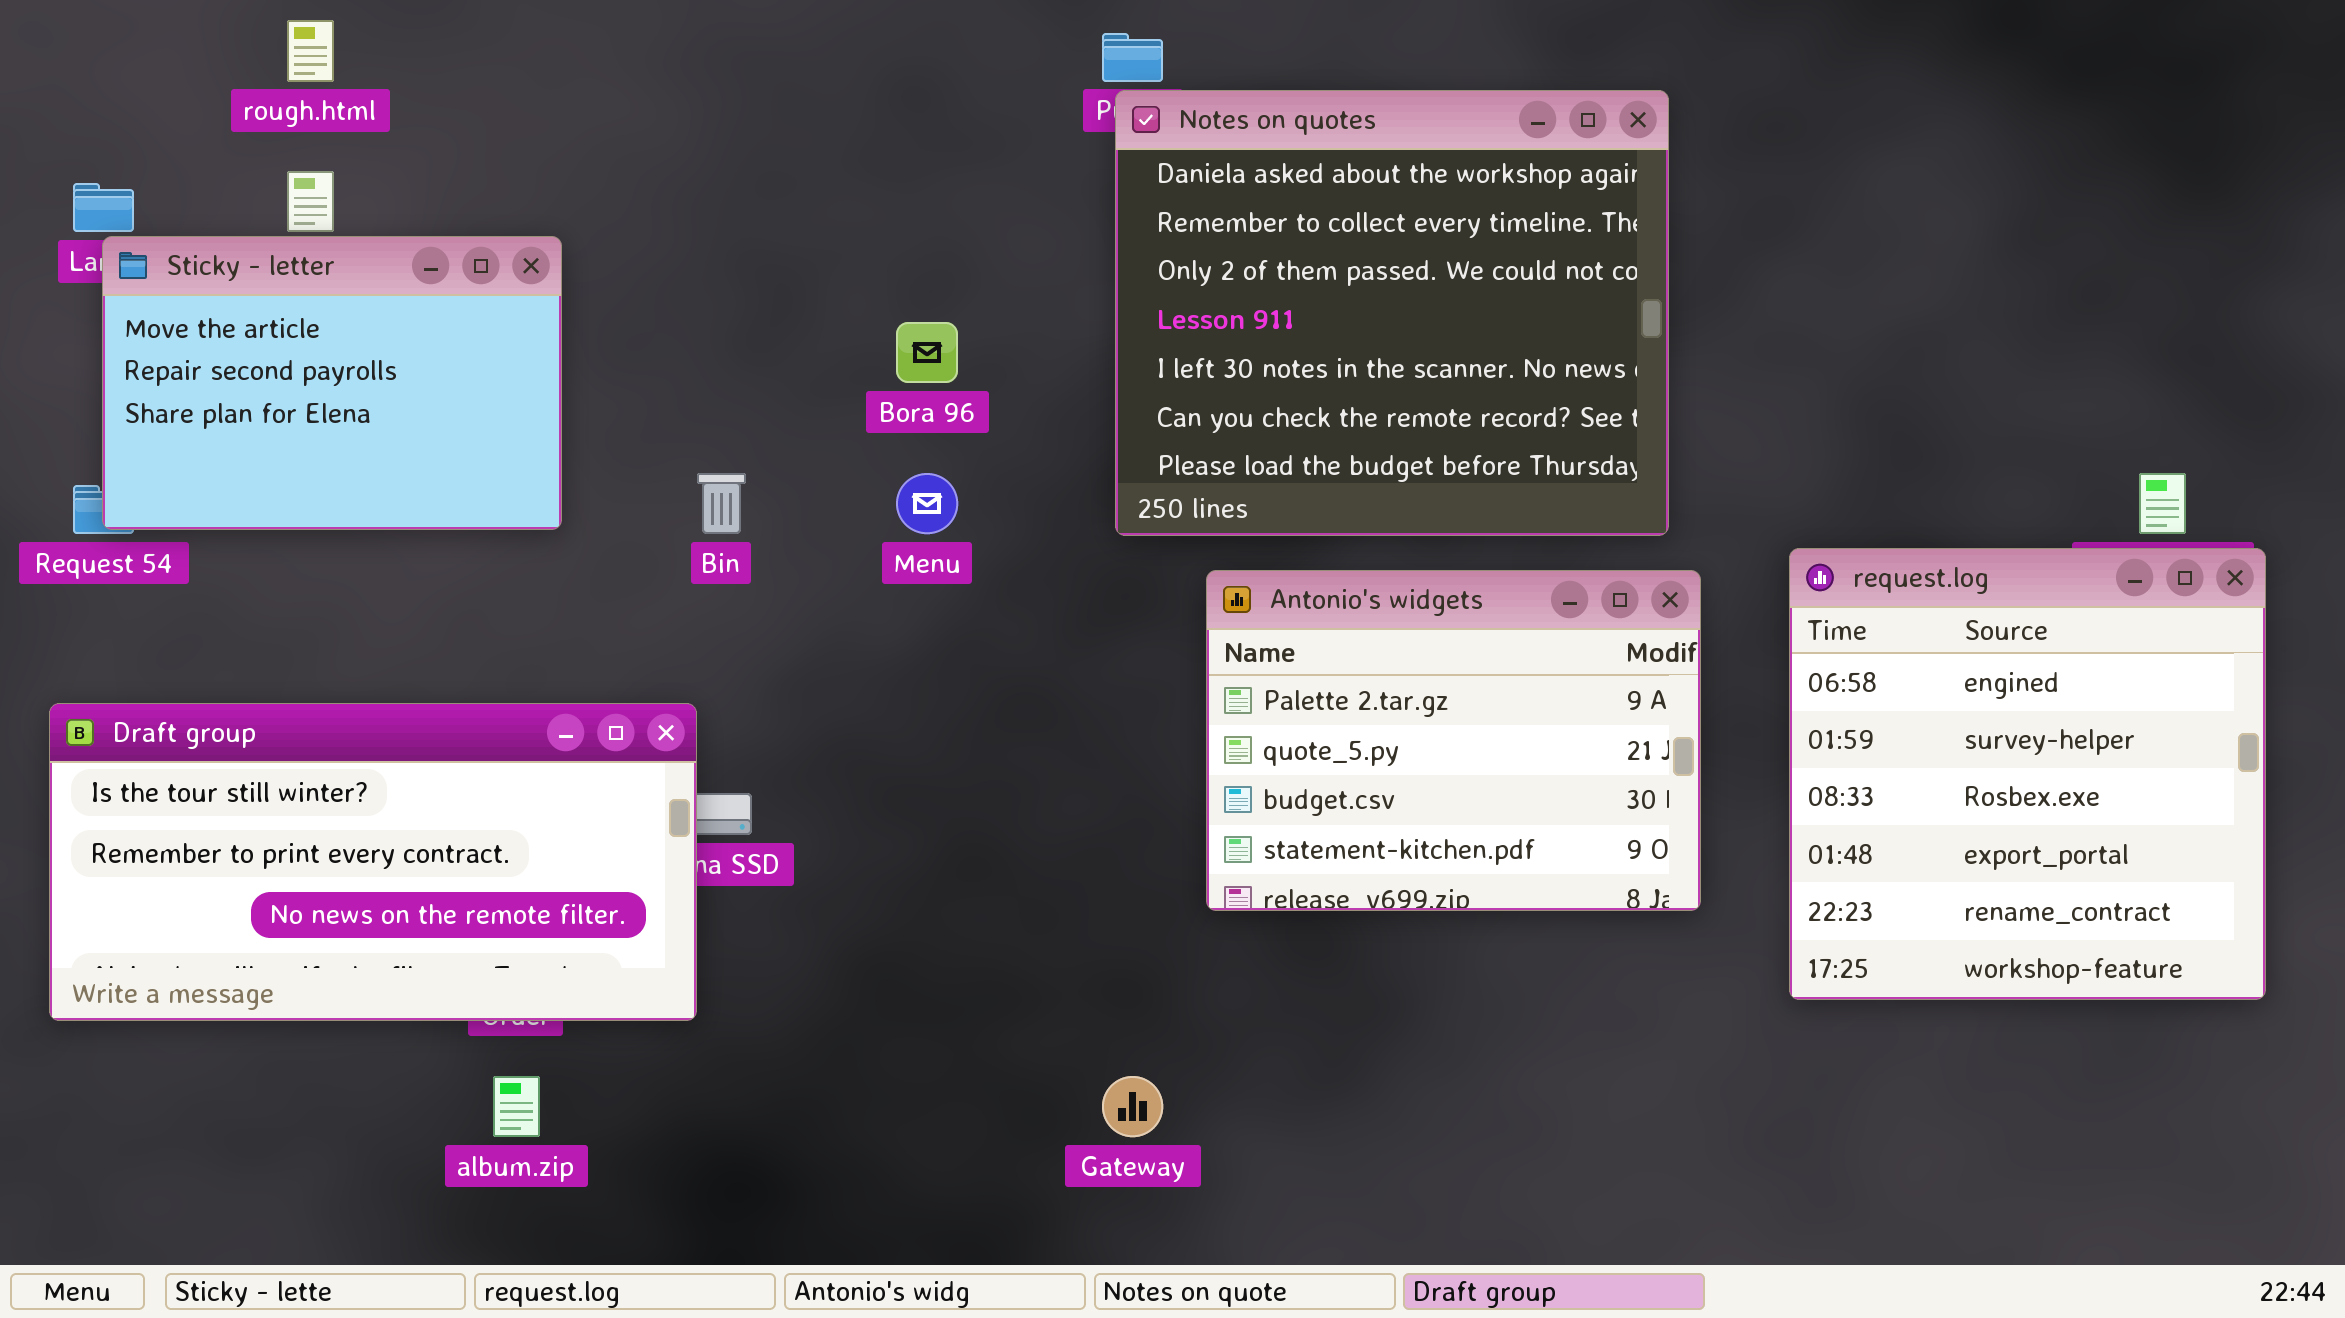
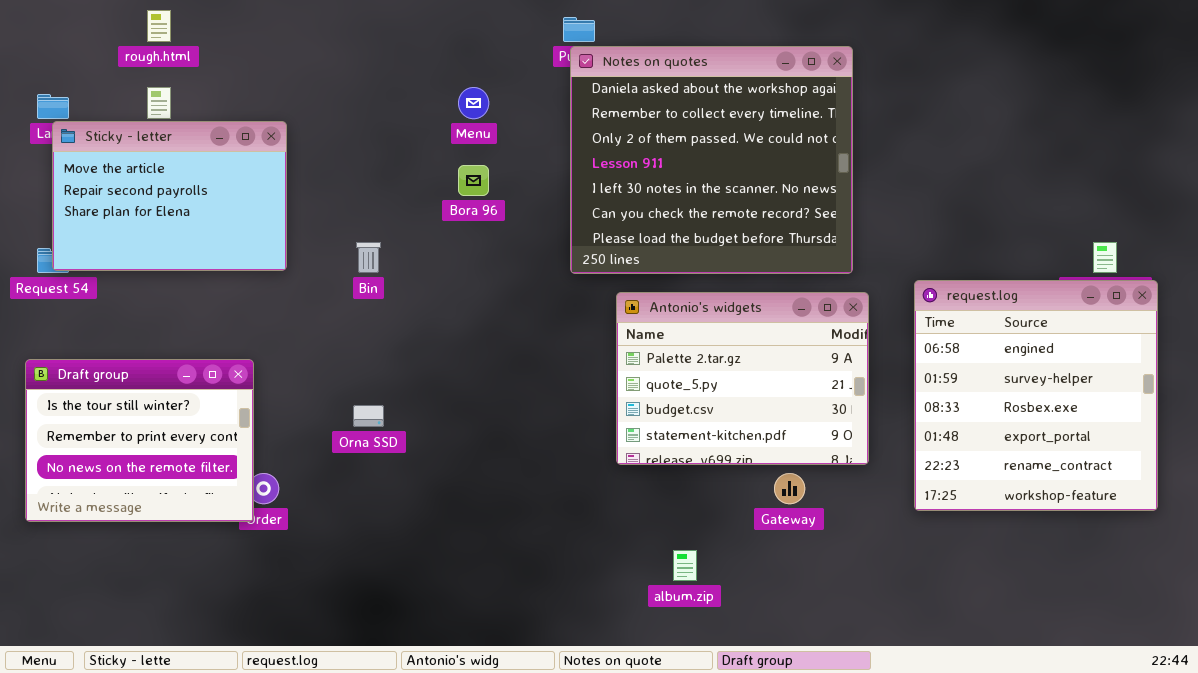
Menu: [896,473,958,534] -> [458,87,489,119], moved
Draft group: [49,703,697,1021] -> [25,359,254,522], resized
album.zip: [493,1076,540,1137] -> [673,550,697,581], moved
Gateway: [1102,1076,1163,1137] -> [774,473,805,504], moved

